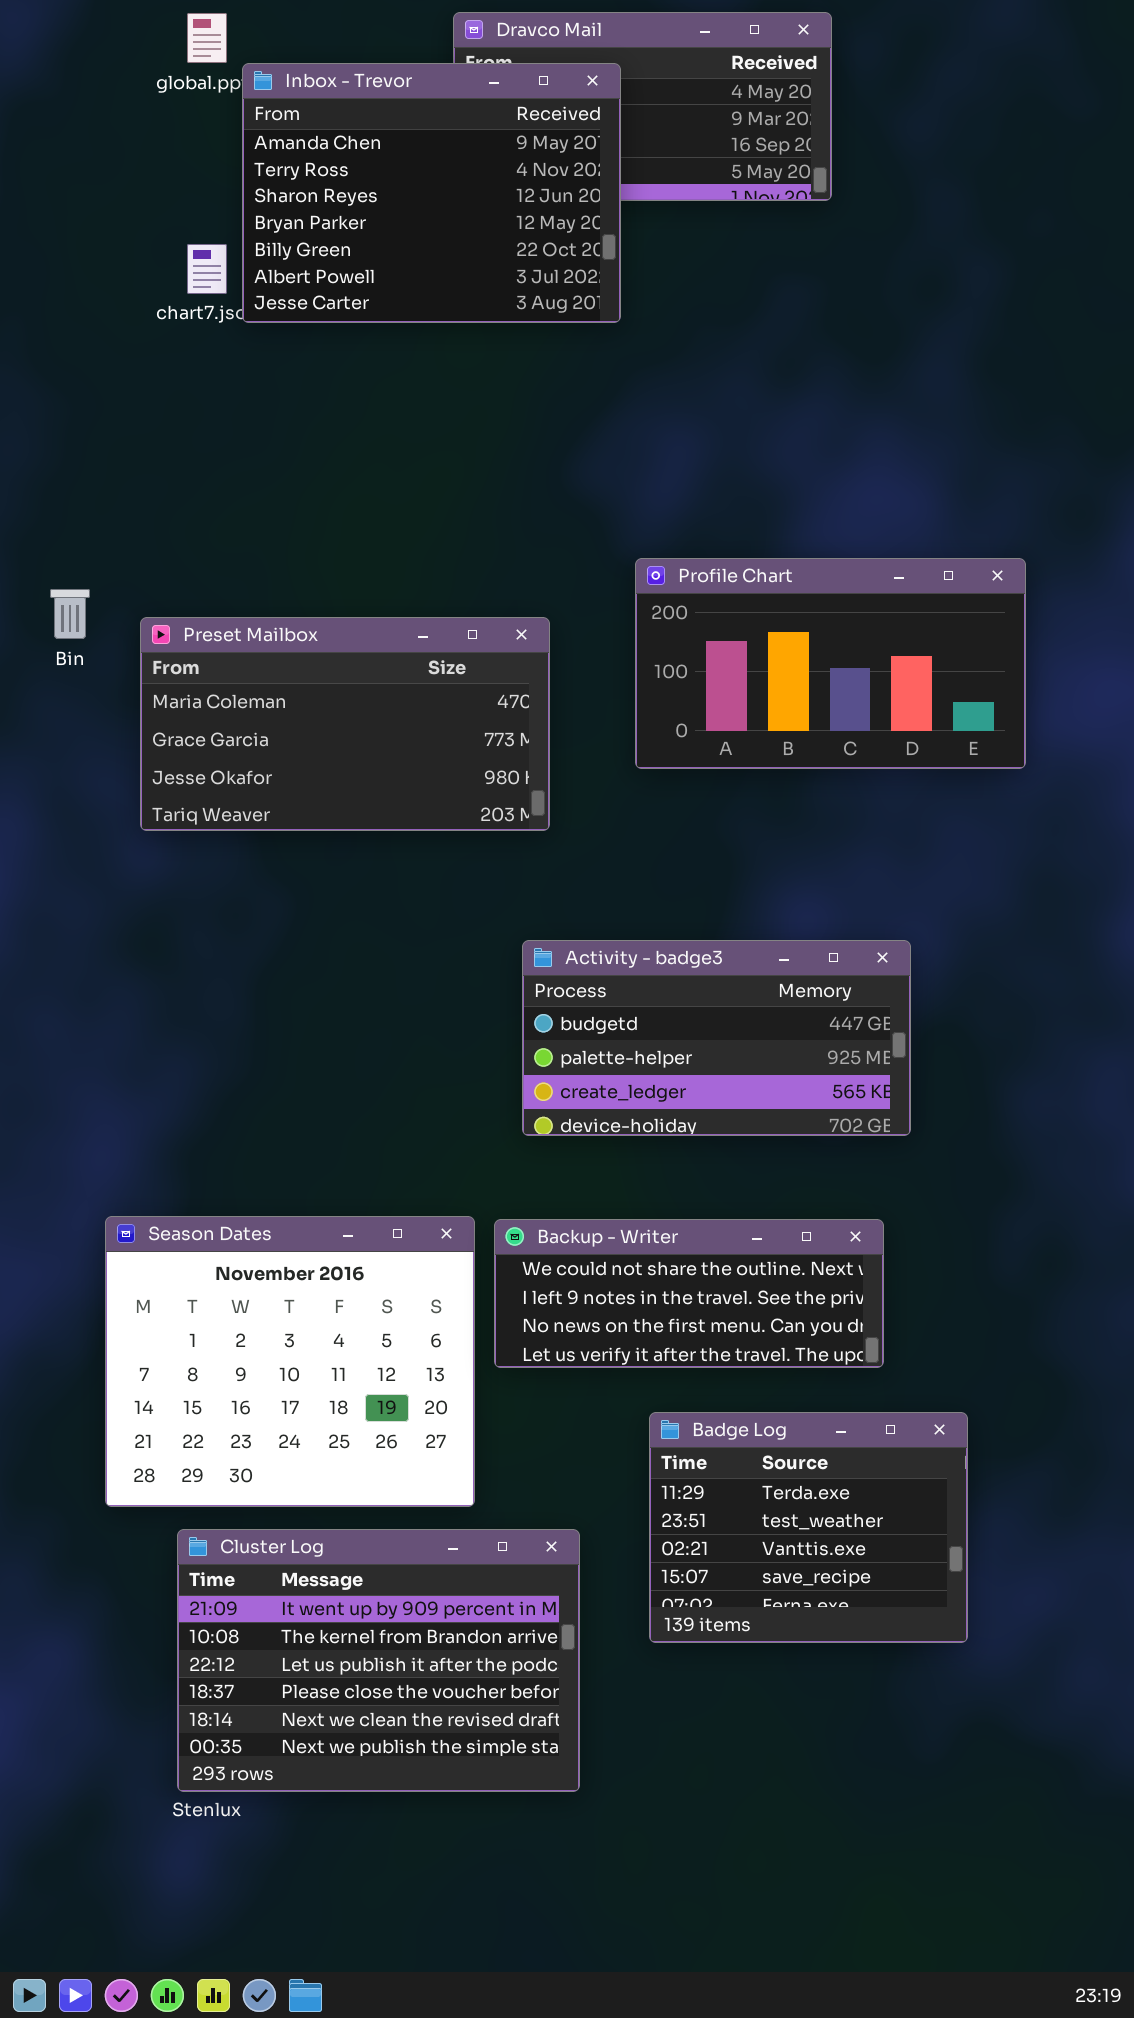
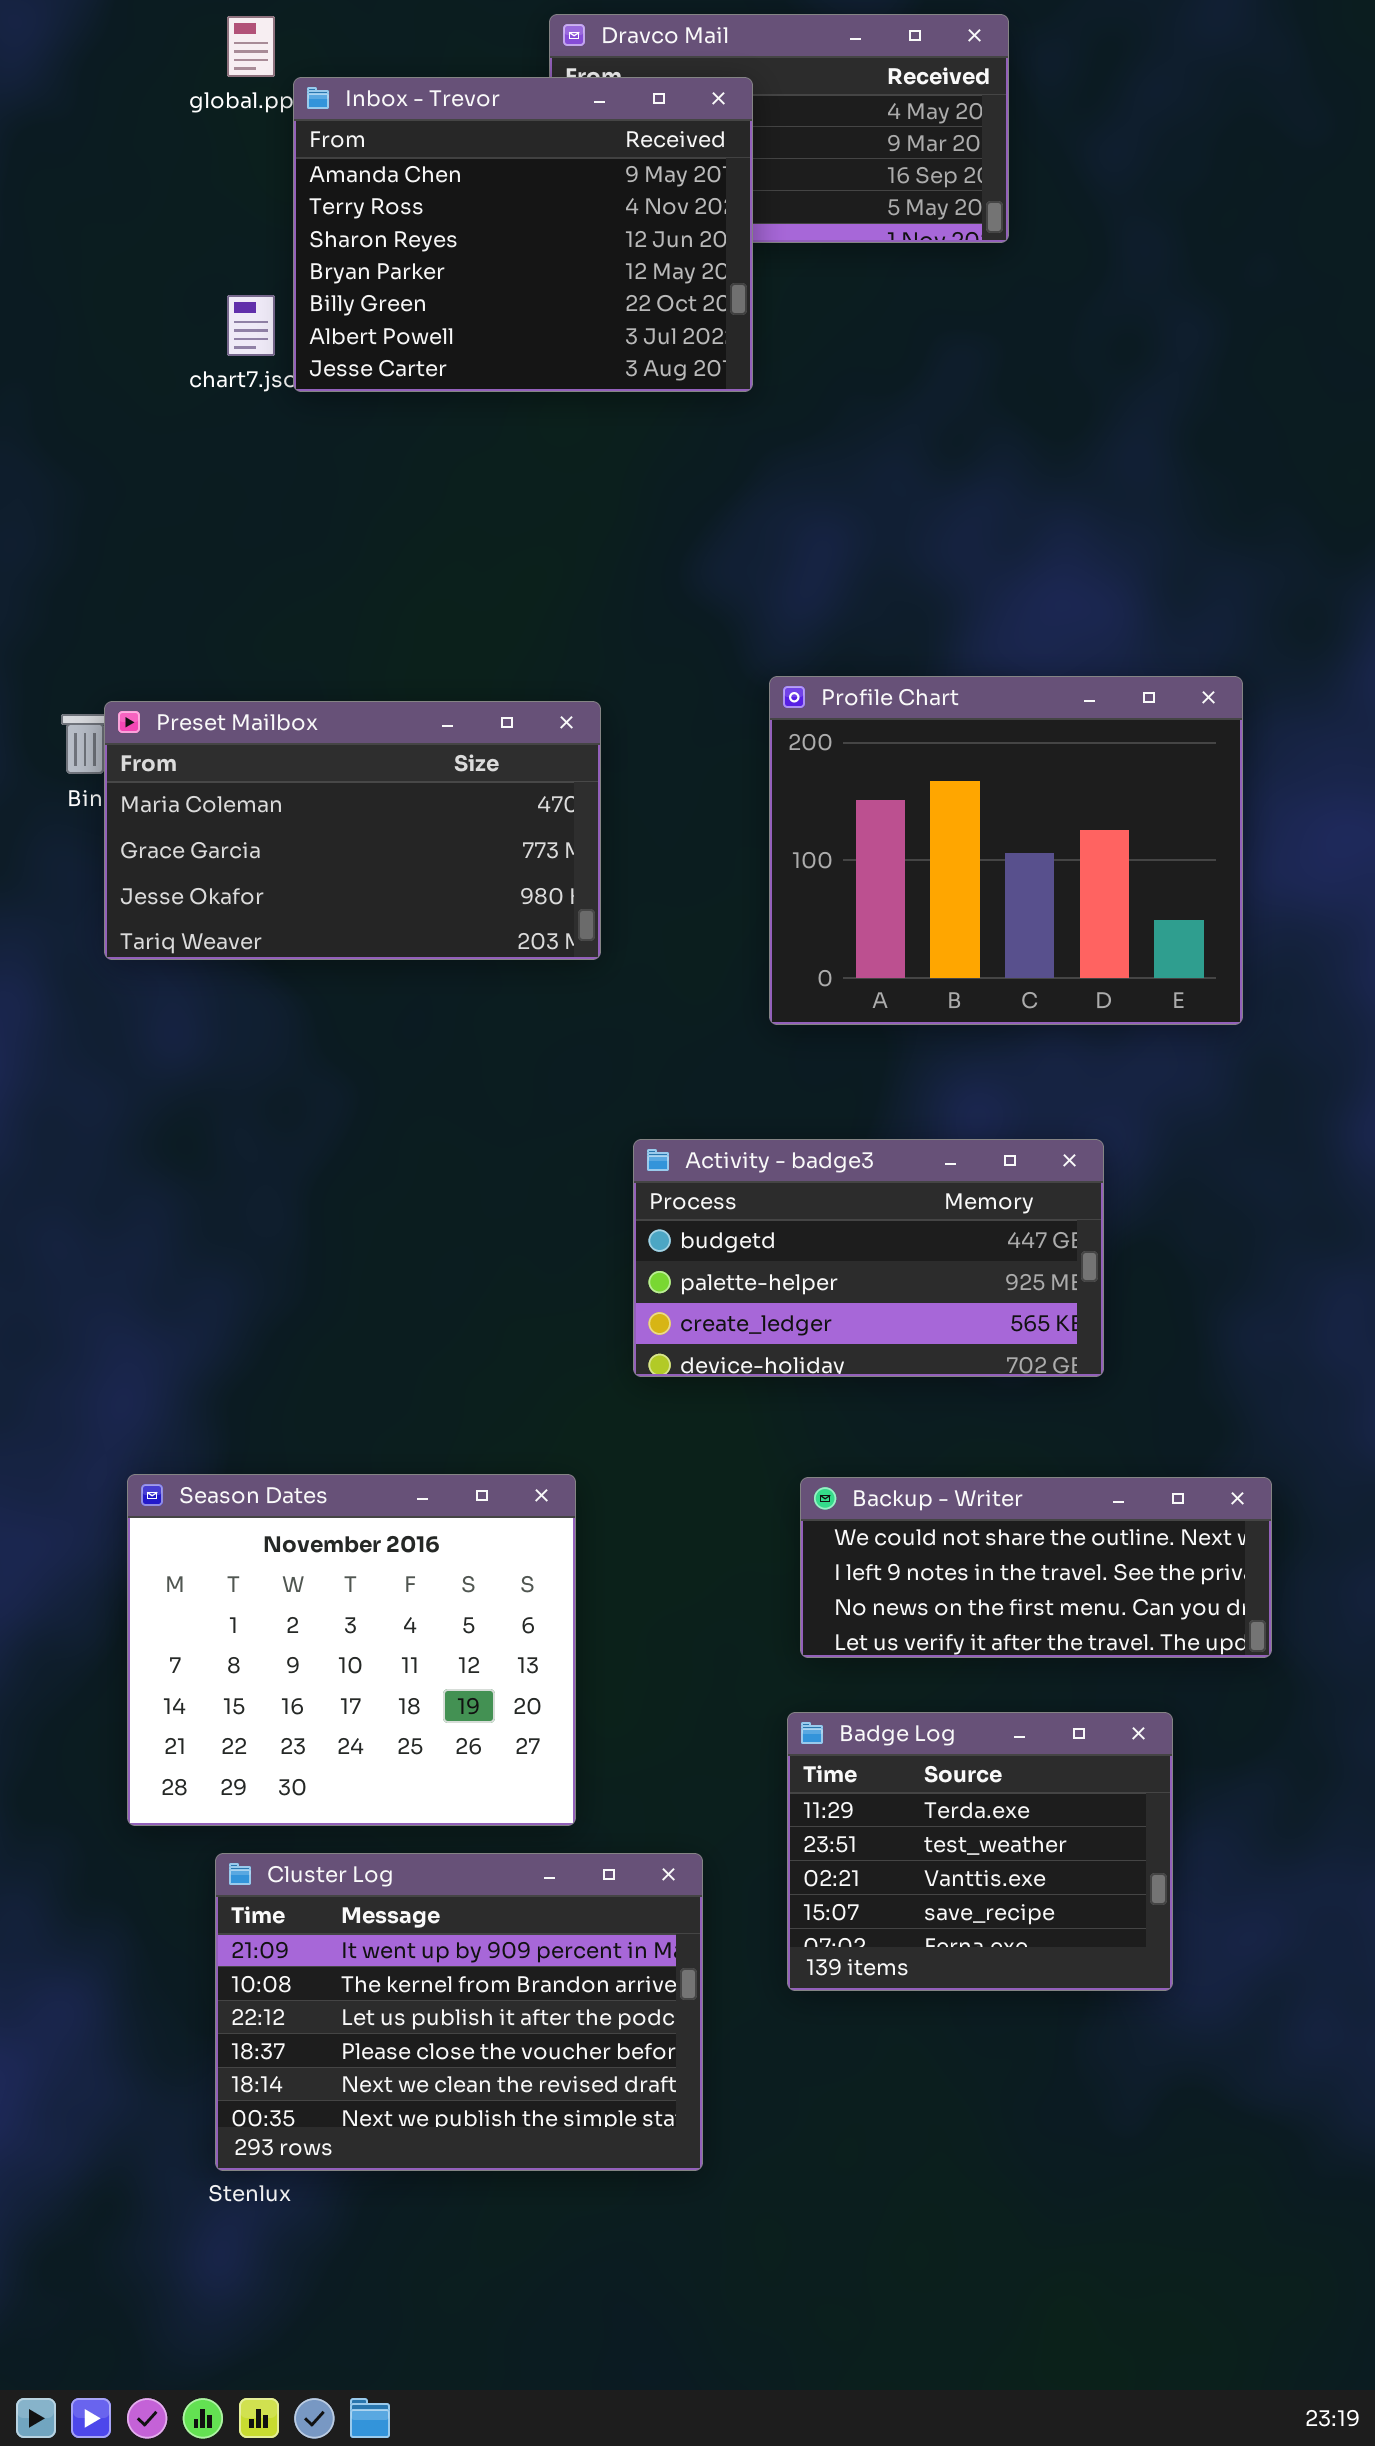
Profile Chart: [635,558,1026,769] -> [769,676,1243,1025], resized
Preset Mailbox: [140,617,550,831] -> [104,701,601,960], moved
Backup - Writer: [494,1219,884,1368] -> [800,1477,1272,1658], moved

